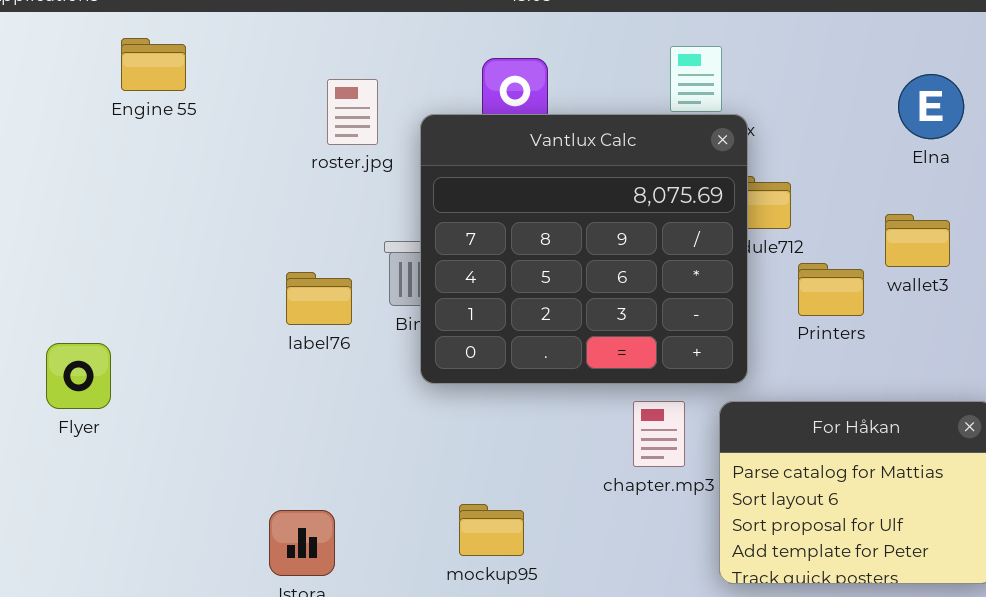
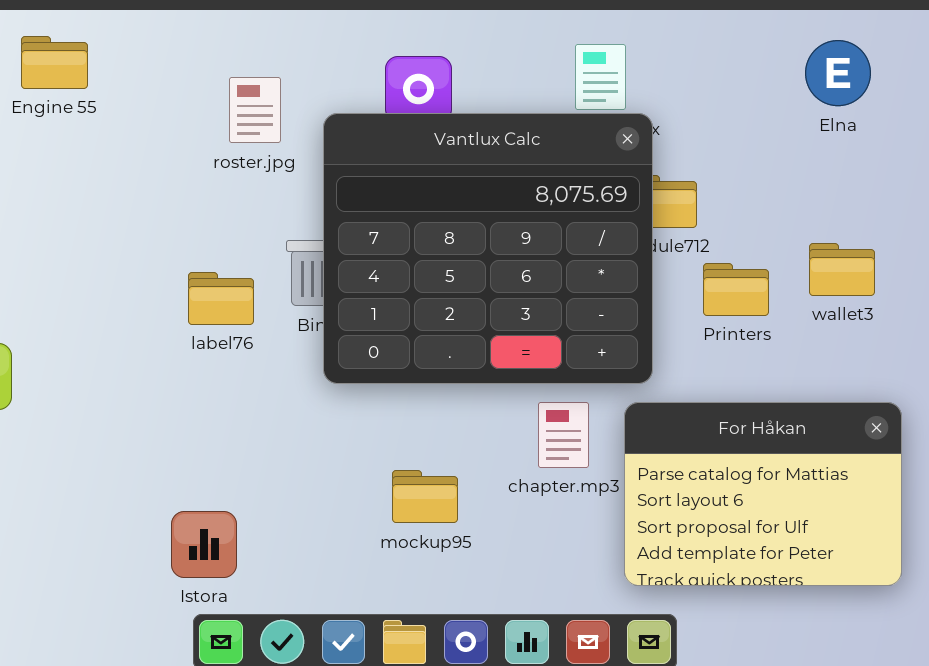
Elna: [898,74,964,139] -> [805,40,871,106], moved
wallet3: [885,214,950,267] -> [809,243,875,296], moved
mockup95: [459,504,524,556] -> [392,470,458,523], moved

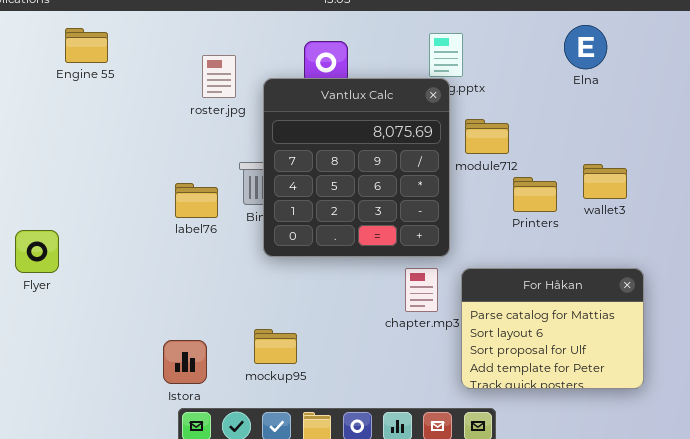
Elna: [805,40,871,106] -> [564,25,607,69], moved
Vantlux Calc: [323,113,653,384] -> [263,78,450,257], resized
mockup95: [392,470,458,523] -> [254,329,297,364], moved

